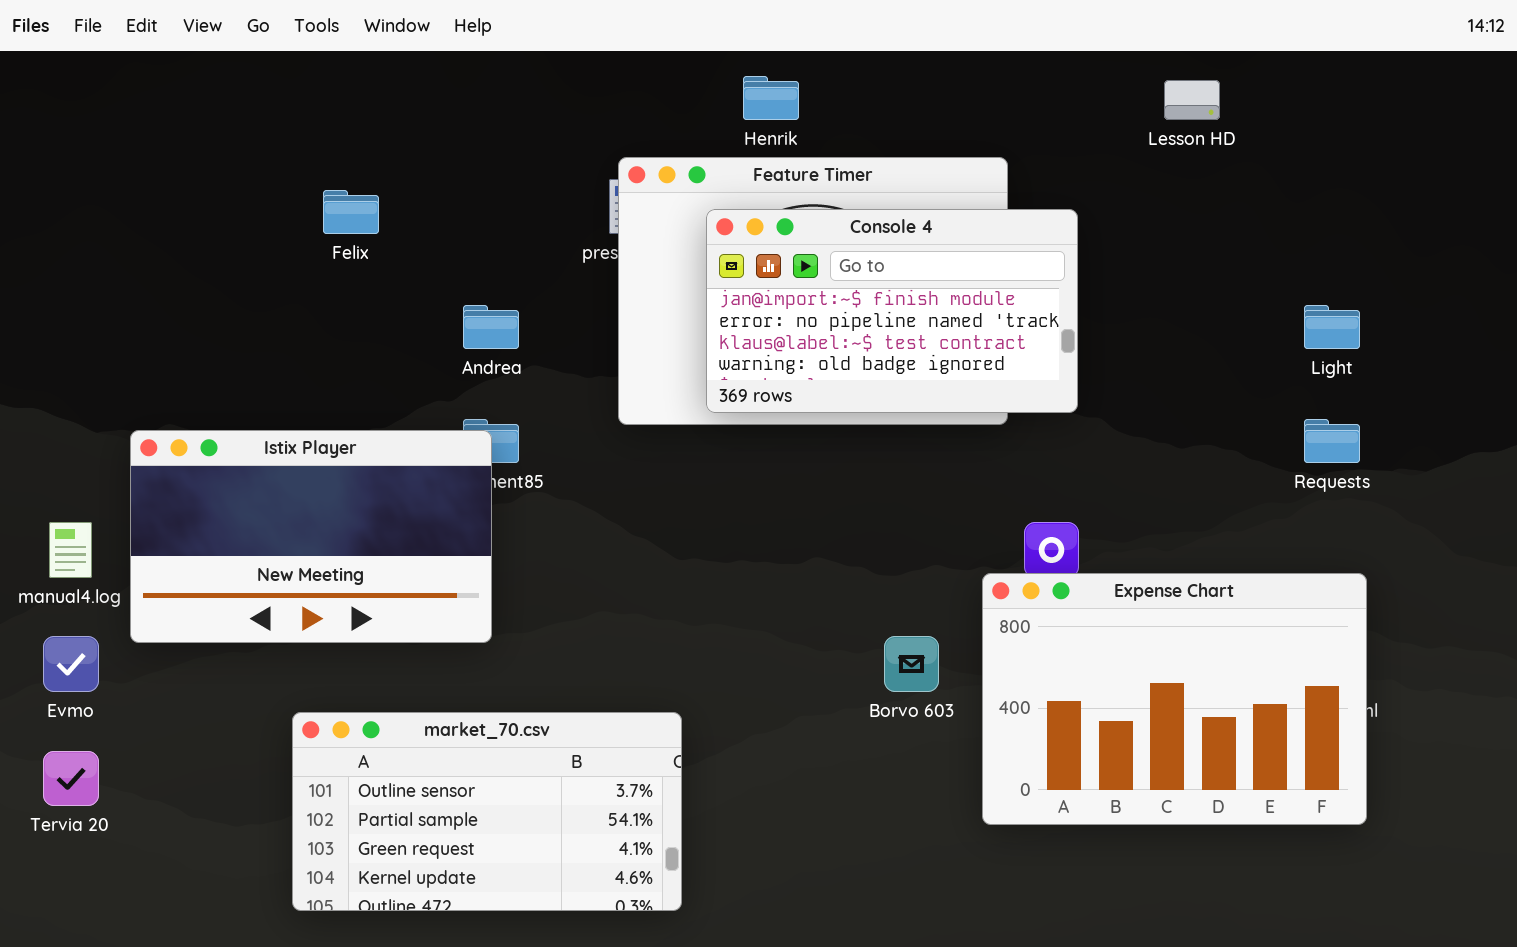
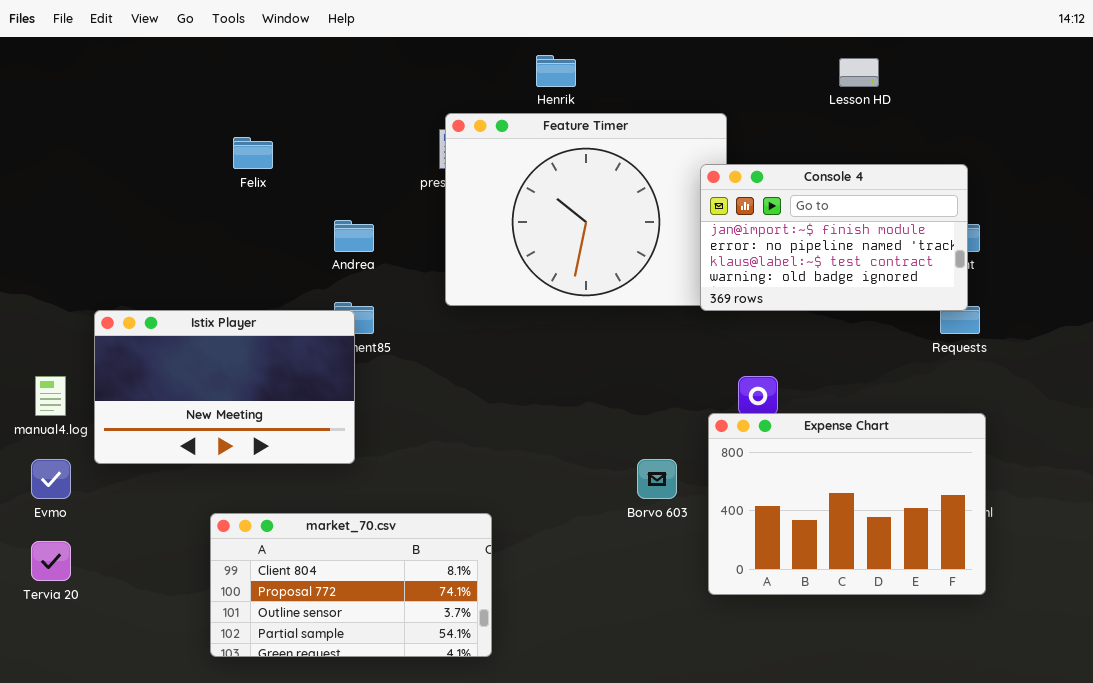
Console 4: [706,209,1078,413] -> [700,164,968,311], moved
market_70.csv: [292,712,682,911] -> [210,513,492,657], scrolled up 2 rows

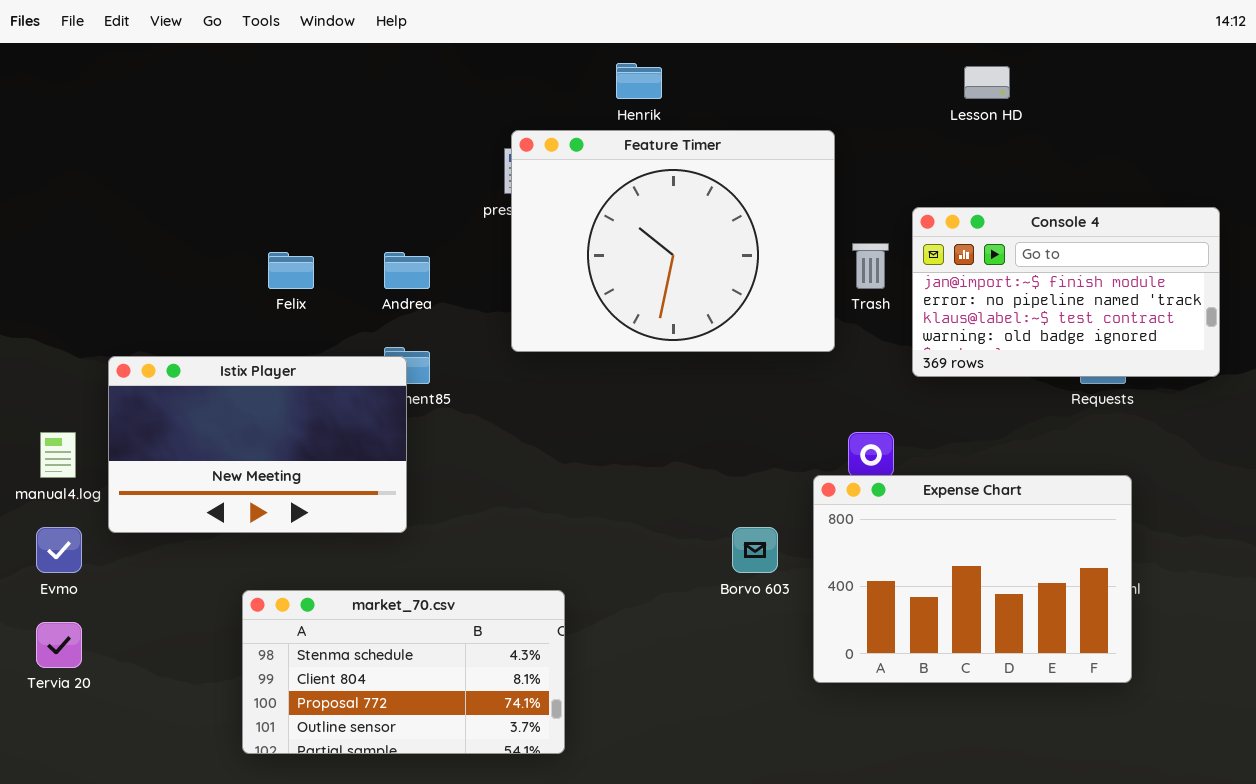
Felix: [233,137,273,169] -> [268,252,314,289], moved
Console 4: [700,164,968,311] -> [912,207,1220,377], moved
market_70.csv: [210,513,492,657] -> [242,590,565,754], scrolled up 1 row

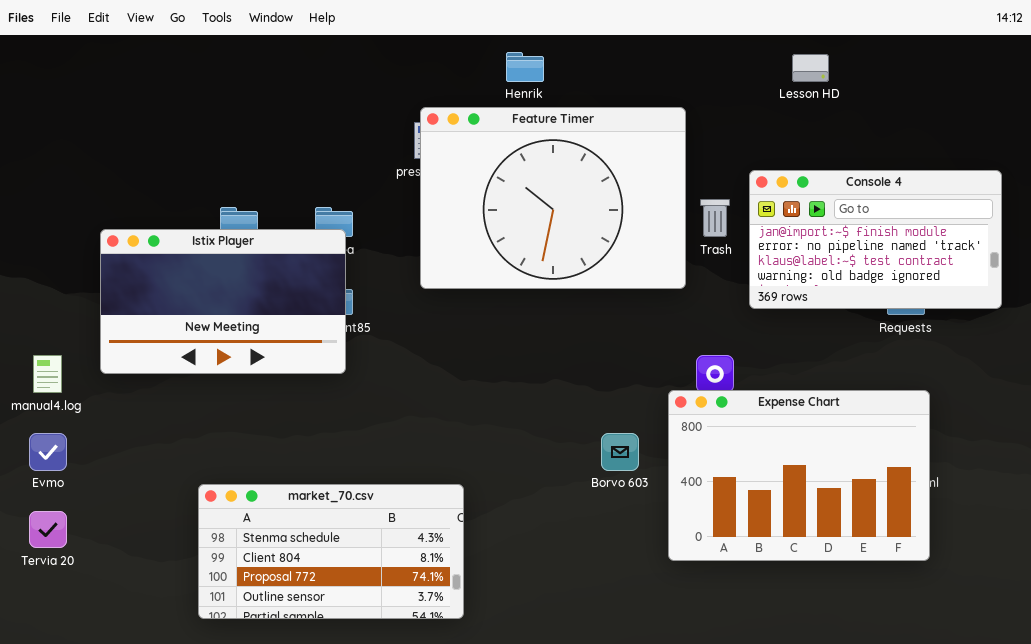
Istix Player: [108,356,407,533] -> [100,229,346,374], moved

